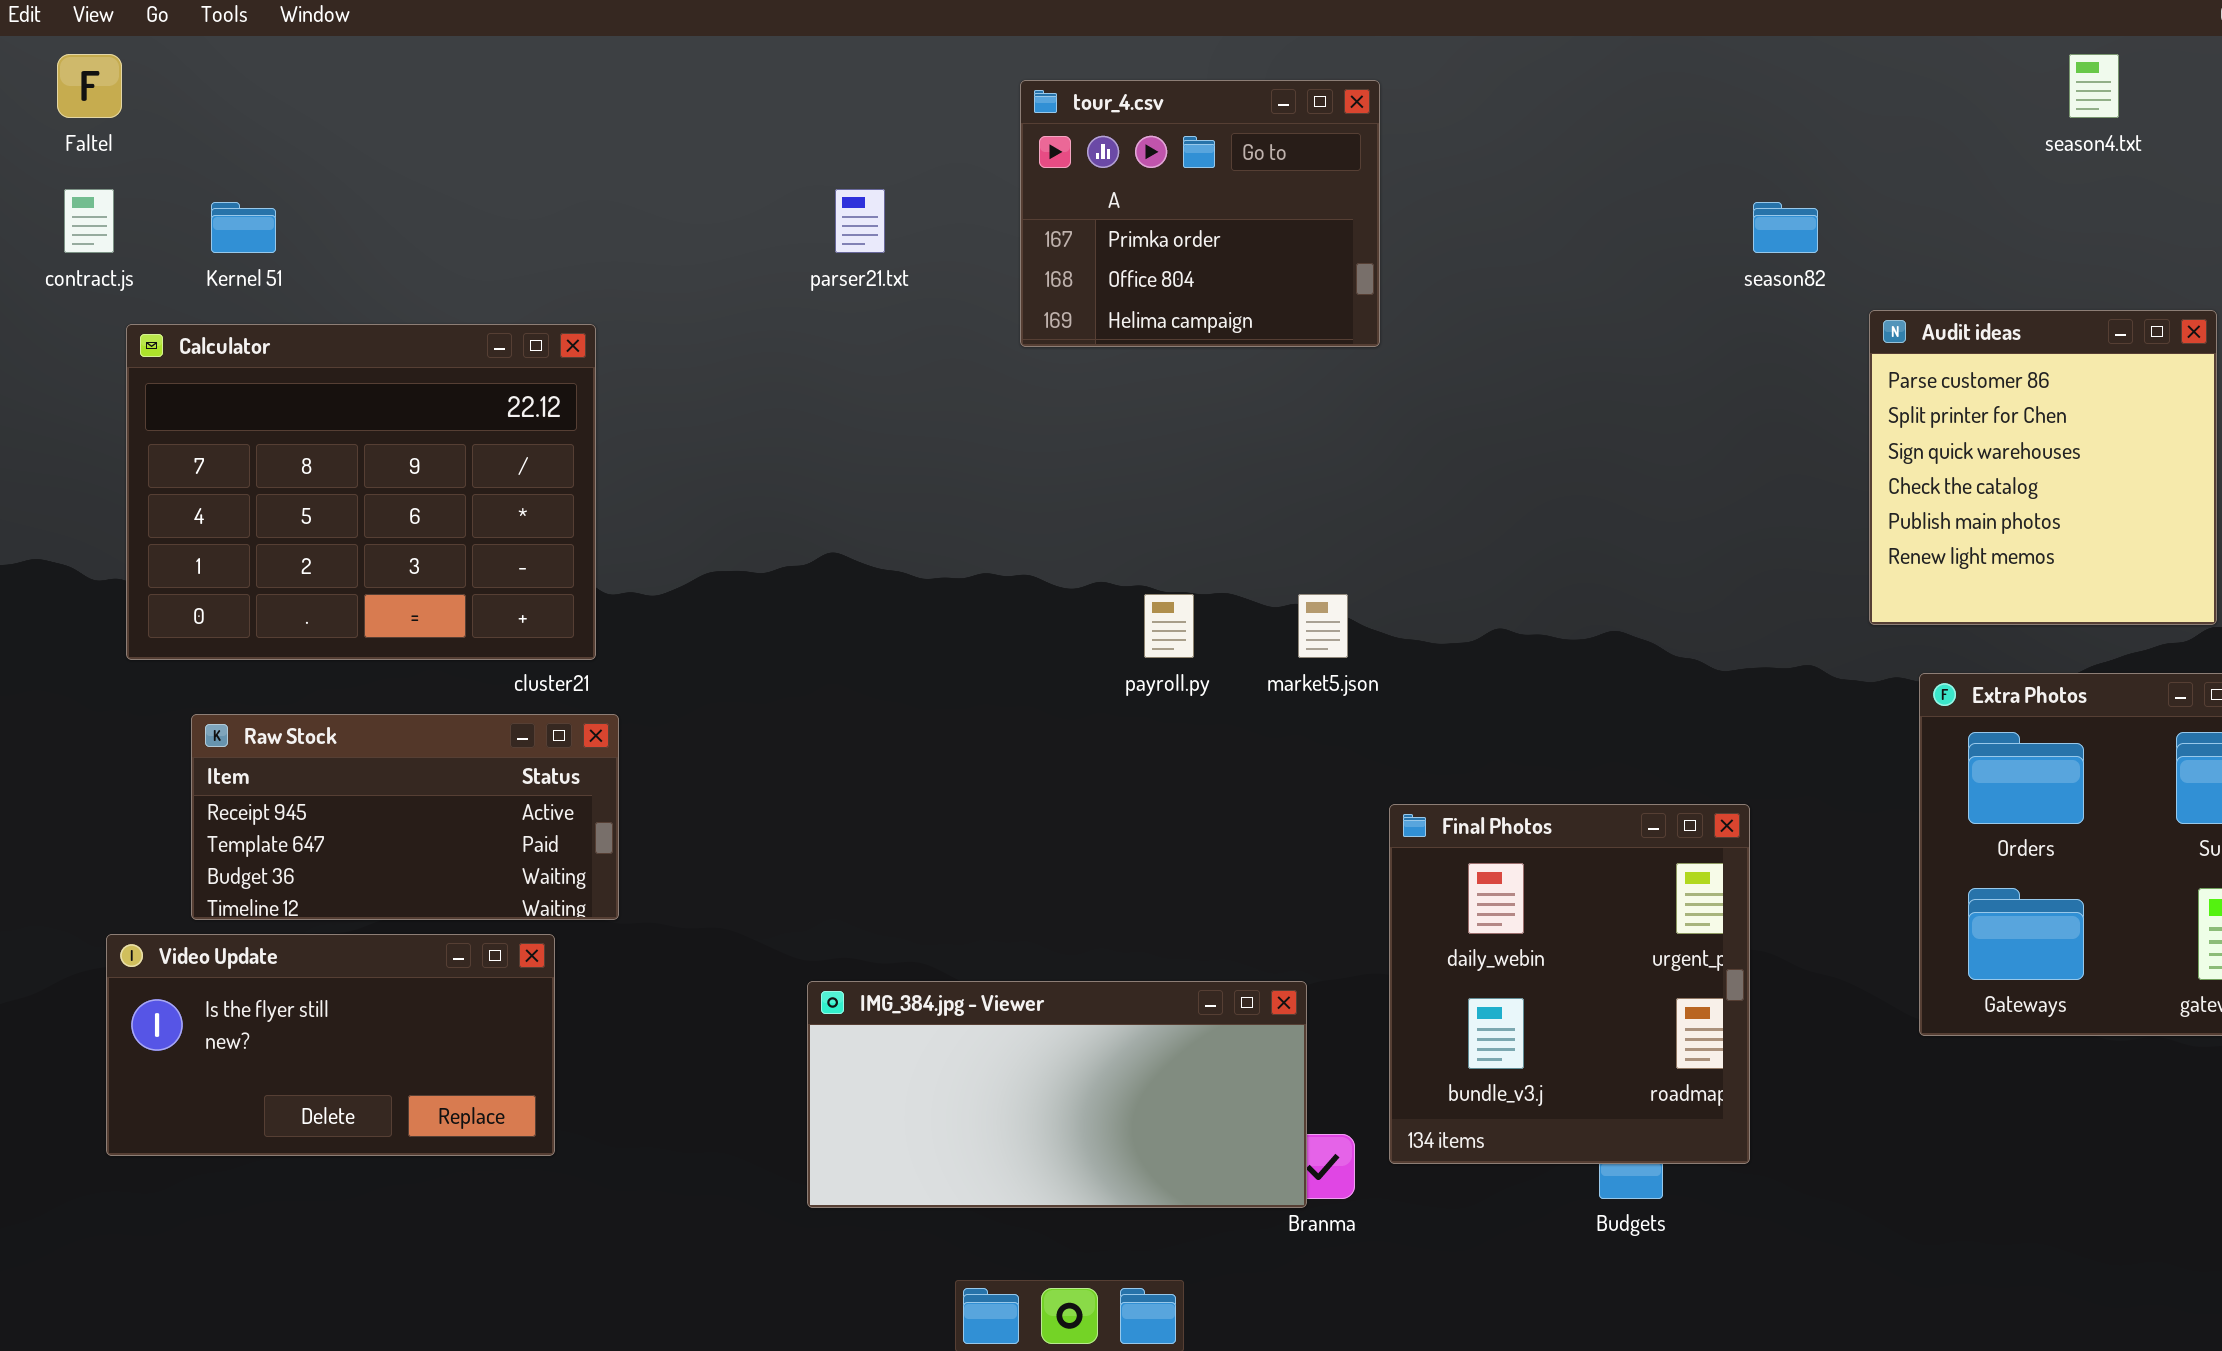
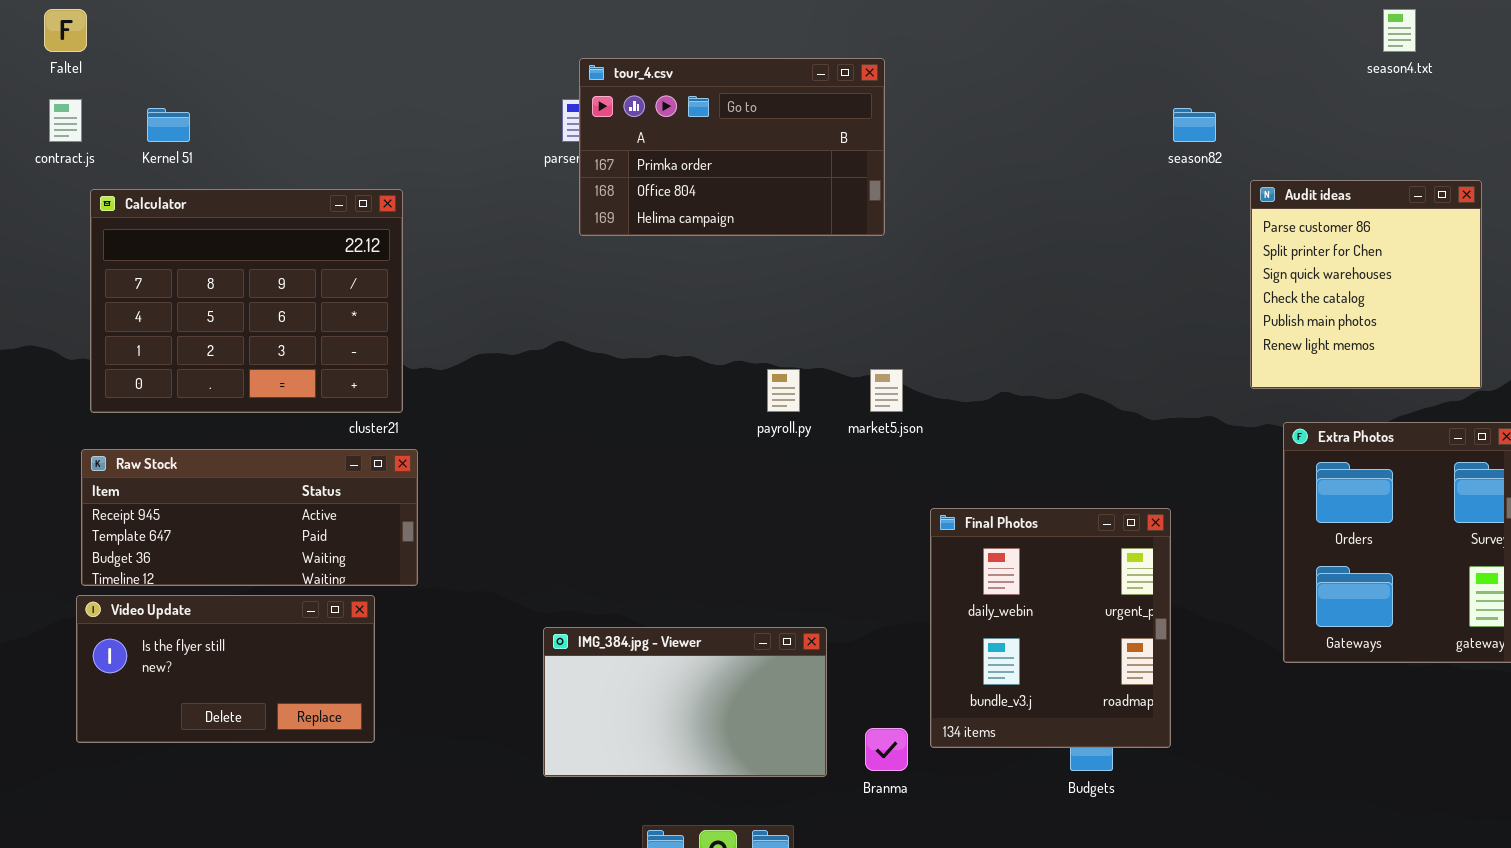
tour_4.csv: [1020,80,1380,347] -> [579,58,885,236], moved, resized
Raw Stock: [191,714,619,920] -> [81,449,418,586], resized
IMG_384.jpg - Viewer: [807,981,1307,1208] -> [543,627,827,777], resized

